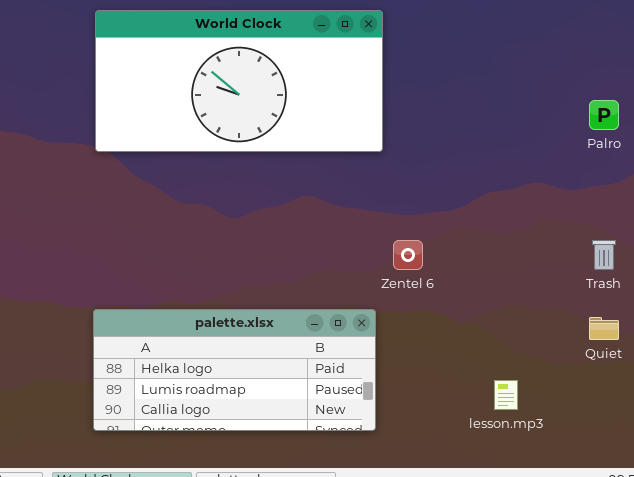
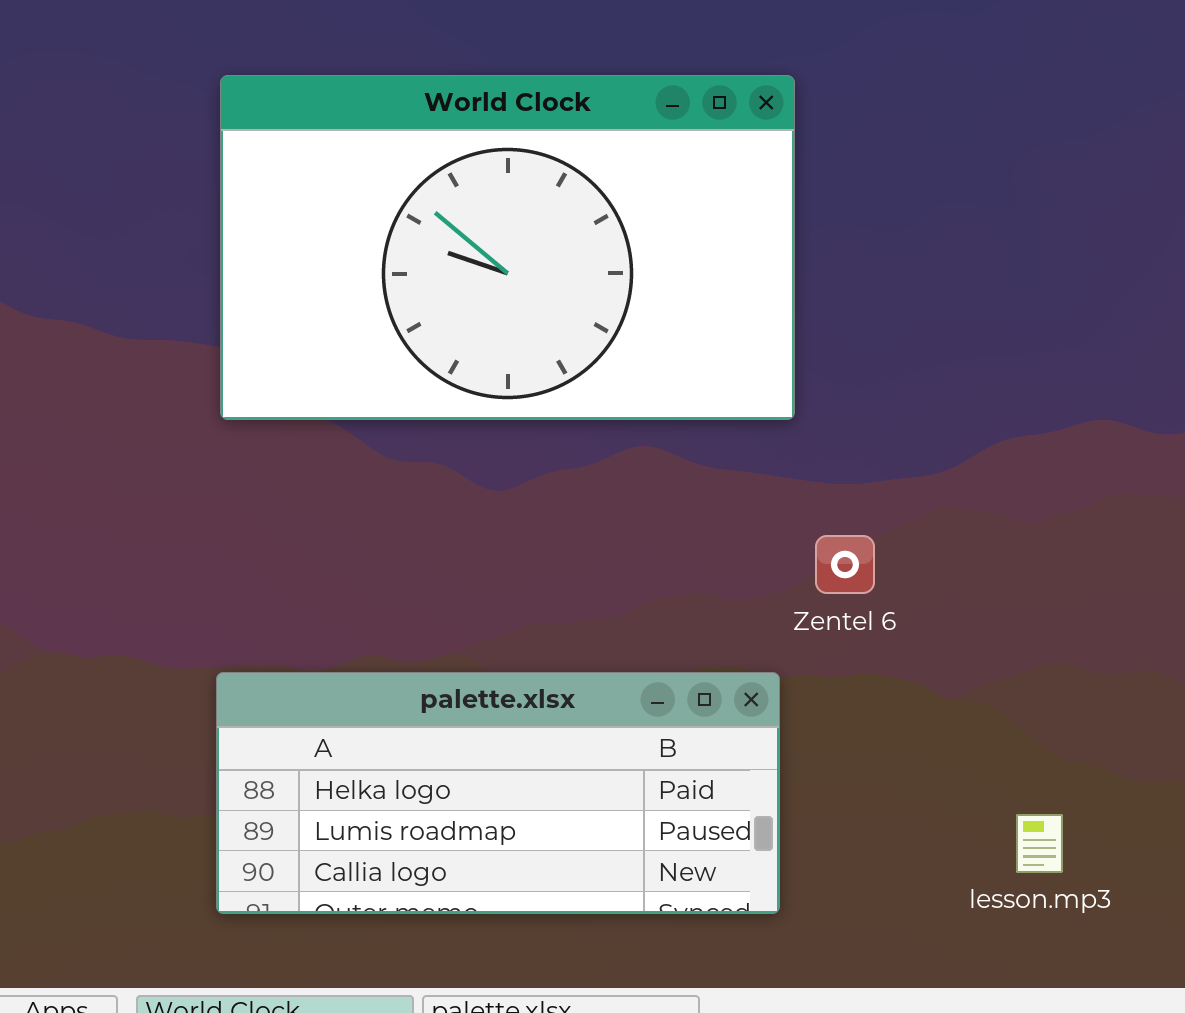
World Clock: [95,10,383,152] -> [220,75,795,420], resized

